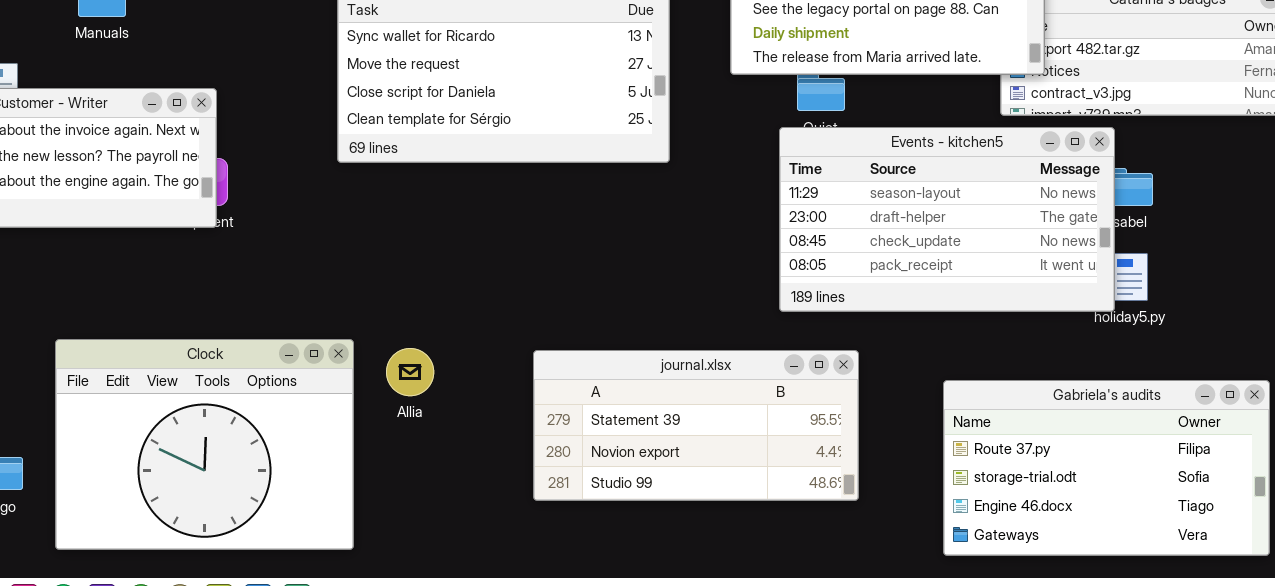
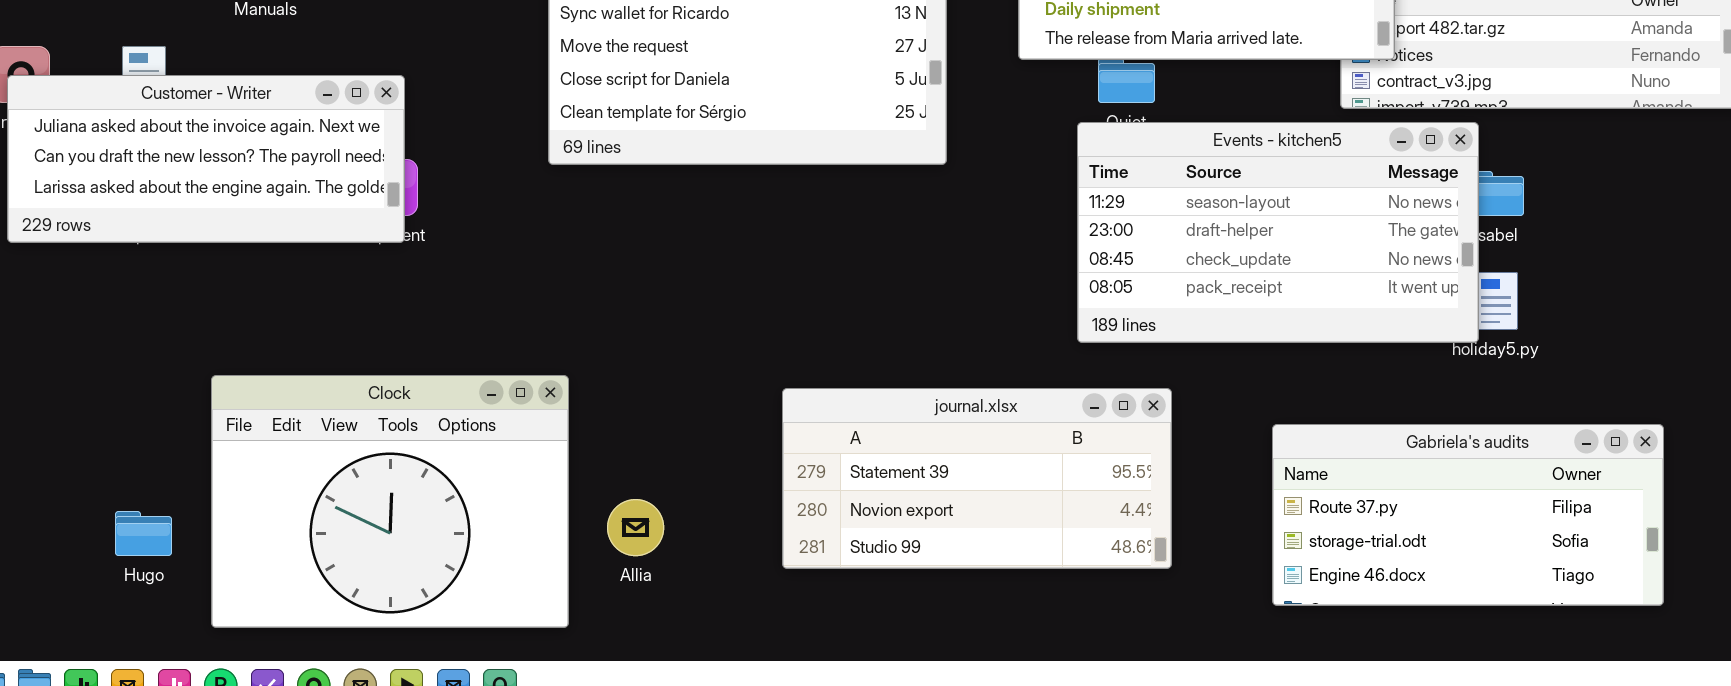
Allia: [386,348,434,396] -> [607,499,664,556], moved
Gabriela's audits: [943,380,1270,556] -> [1272,424,1664,606], resized

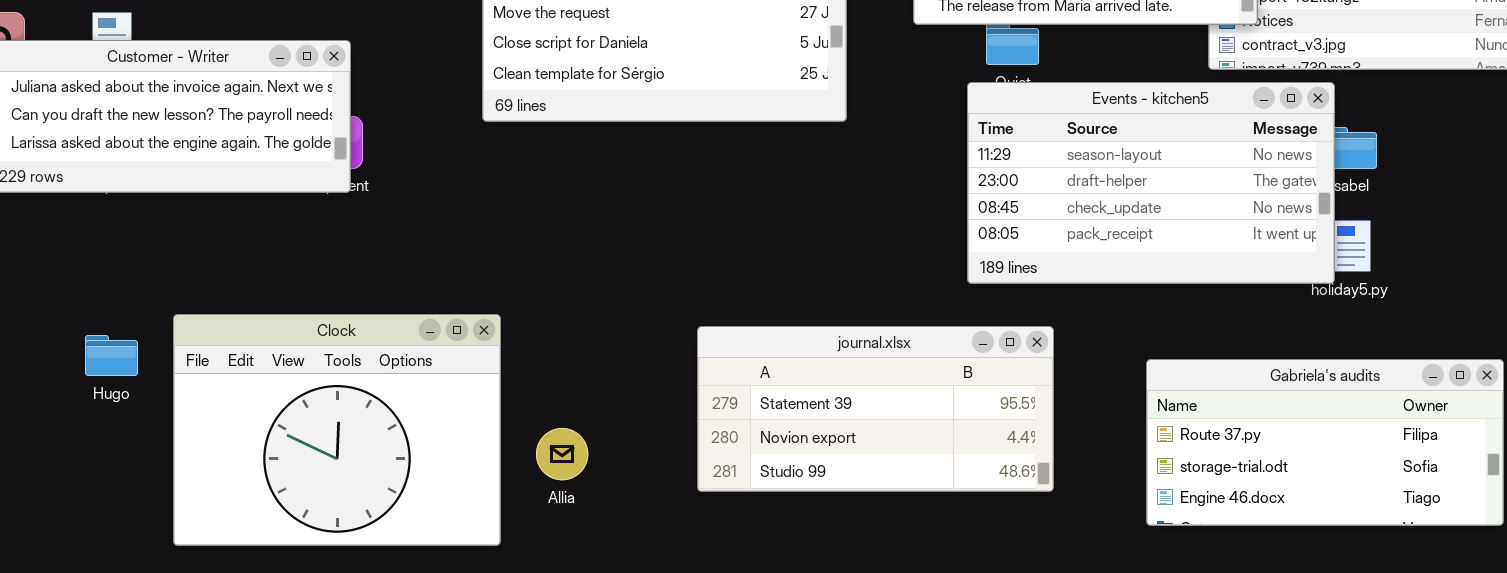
Hugo: [115,511,172,556] -> [85,335,138,376], moved

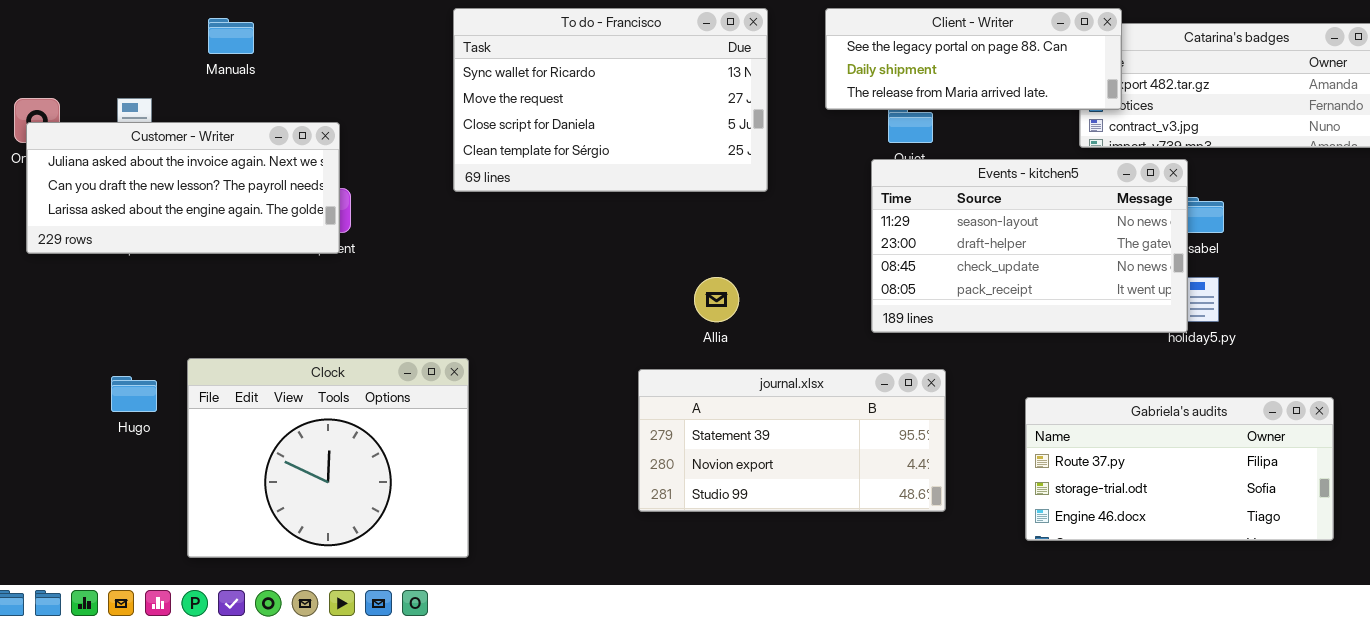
Allia: [536,428,588,480] -> [694,277,739,322], moved

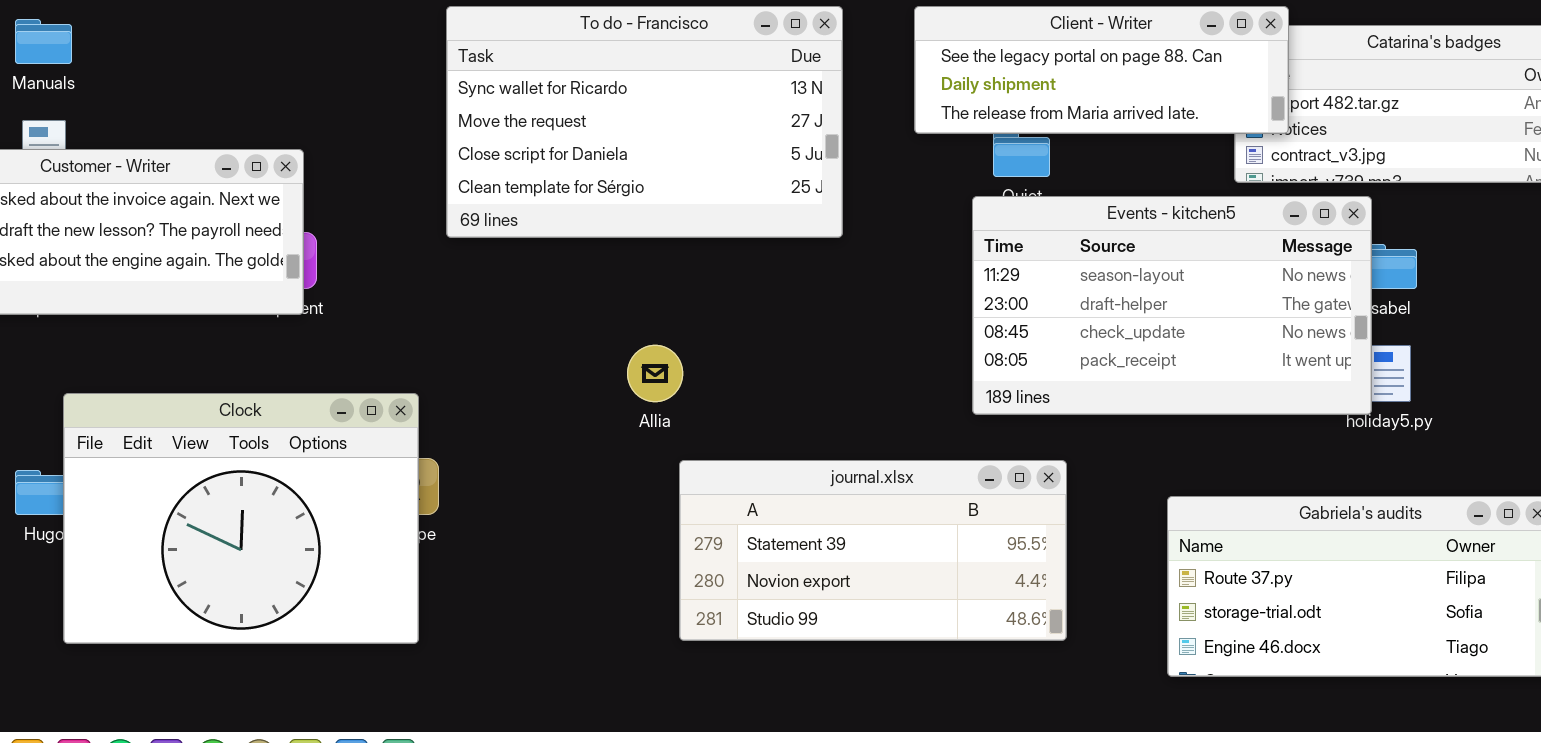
Manuals: [208,18,254,54] -> [15,19,72,64], moved
Allia: [694,277,739,322] -> [627,345,683,402], moved
Clock: [187,358,469,558] -> [63,393,419,644], moved

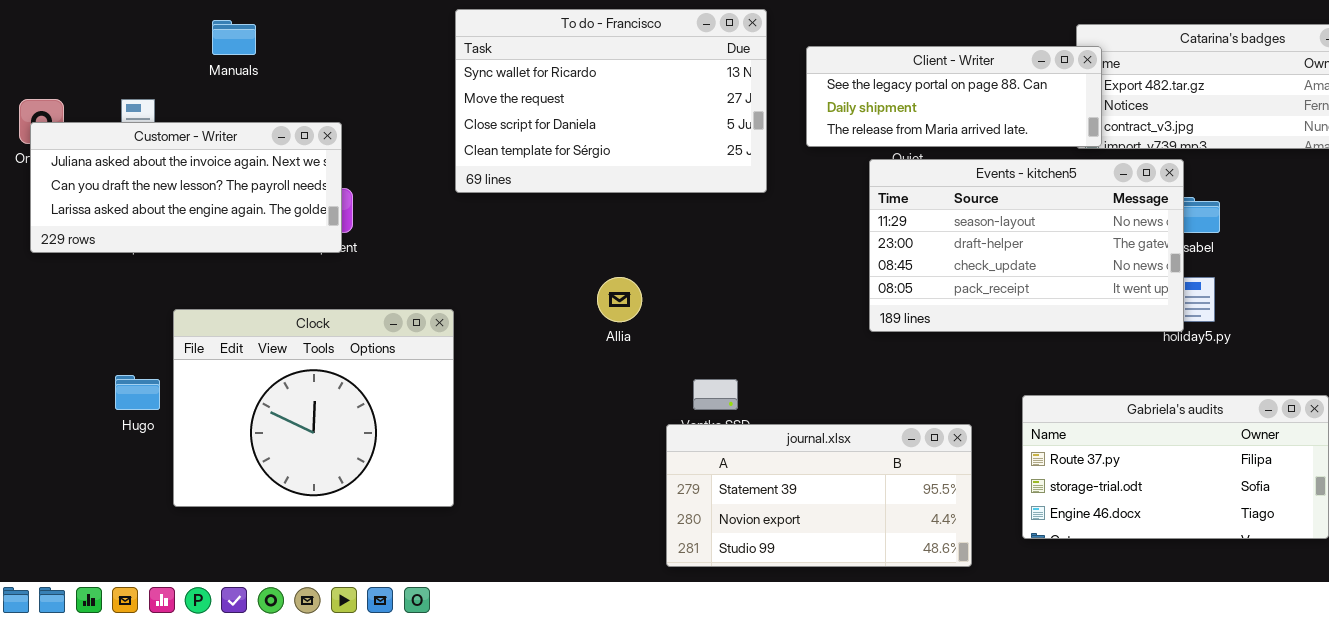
Client - Writer: [914,6,1289,134] -> [806,46,1102,147], moved
Manuals: [15,19,72,64] -> [212,20,256,55], moved
Clock: [63,393,419,644] -> [173,309,454,507], moved
journal.xlsx: [679,460,1067,641] -> [666,424,972,567], moved

